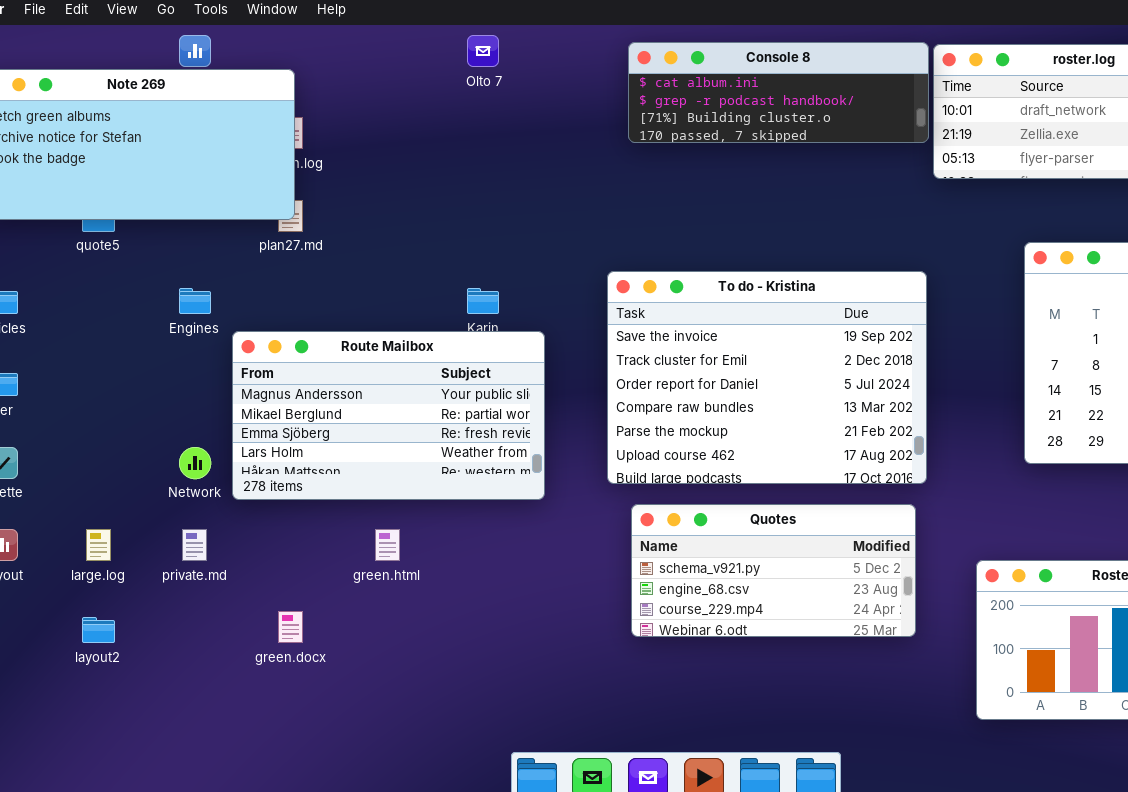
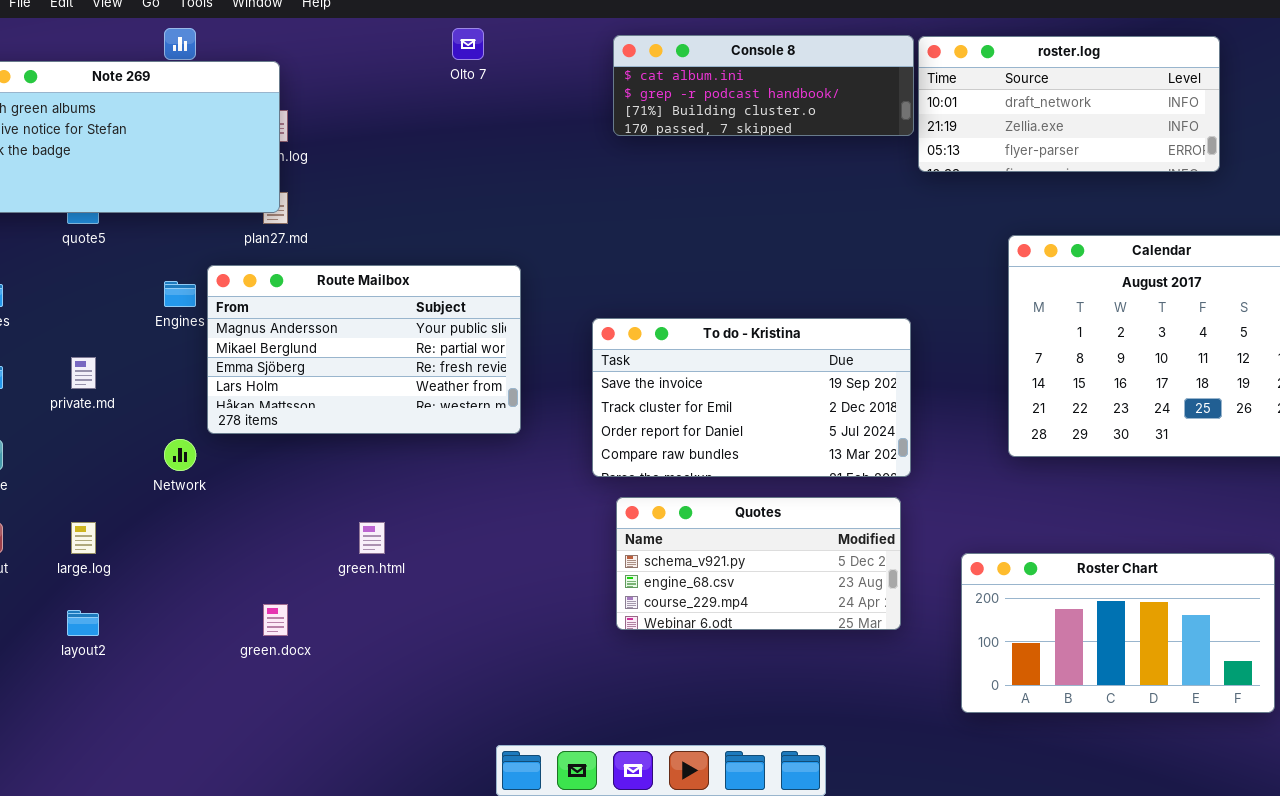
To do - Kristina: [607,271,927,484] -> [592,318,911,477], resized
Route Mailbox: [232,331,545,500] -> [207,265,521,434], moved
private.md: [182,529,207,561] -> [71,357,96,389], moved

